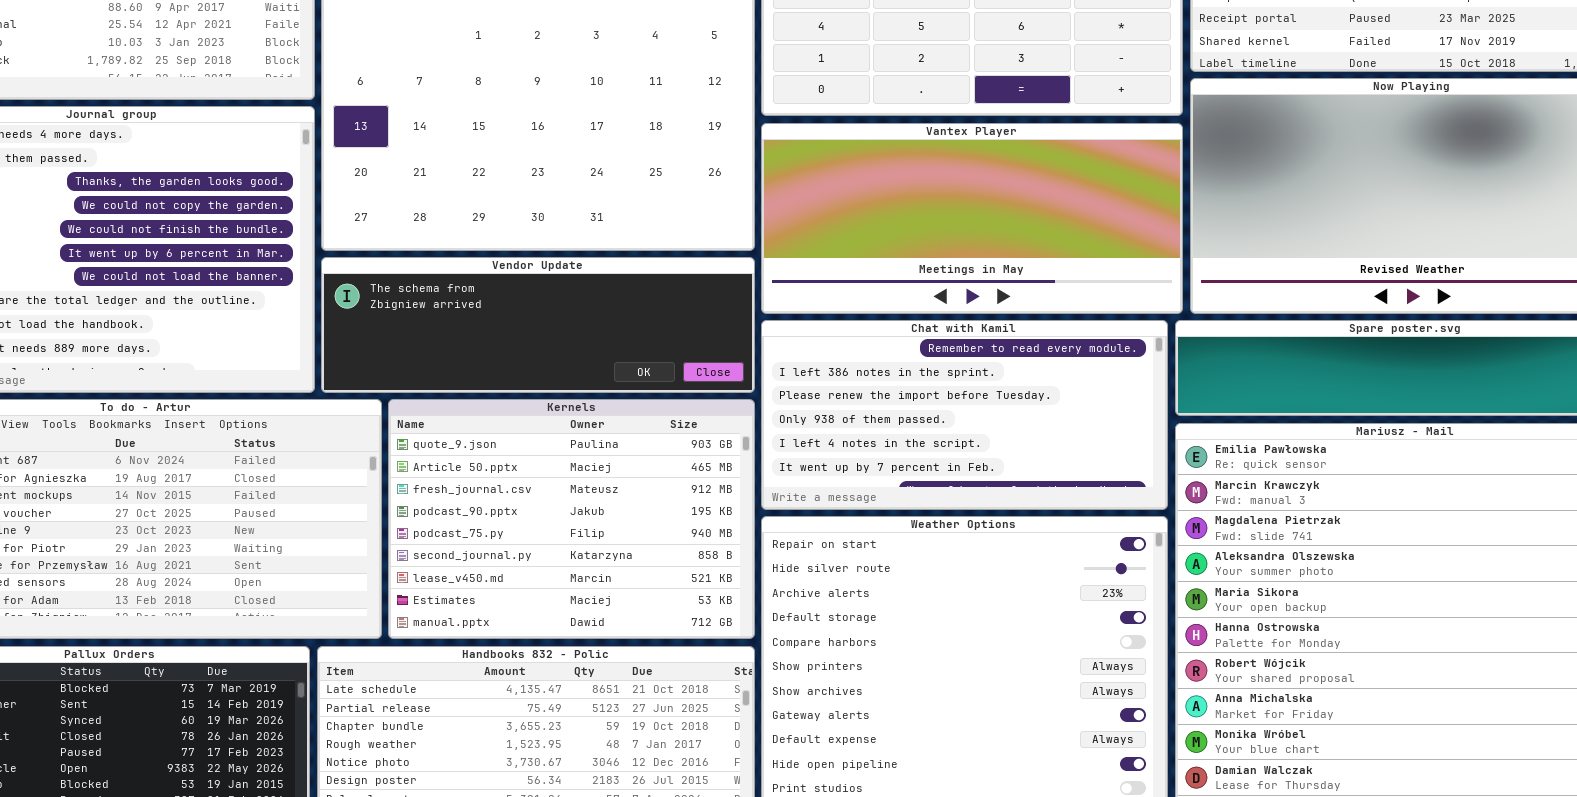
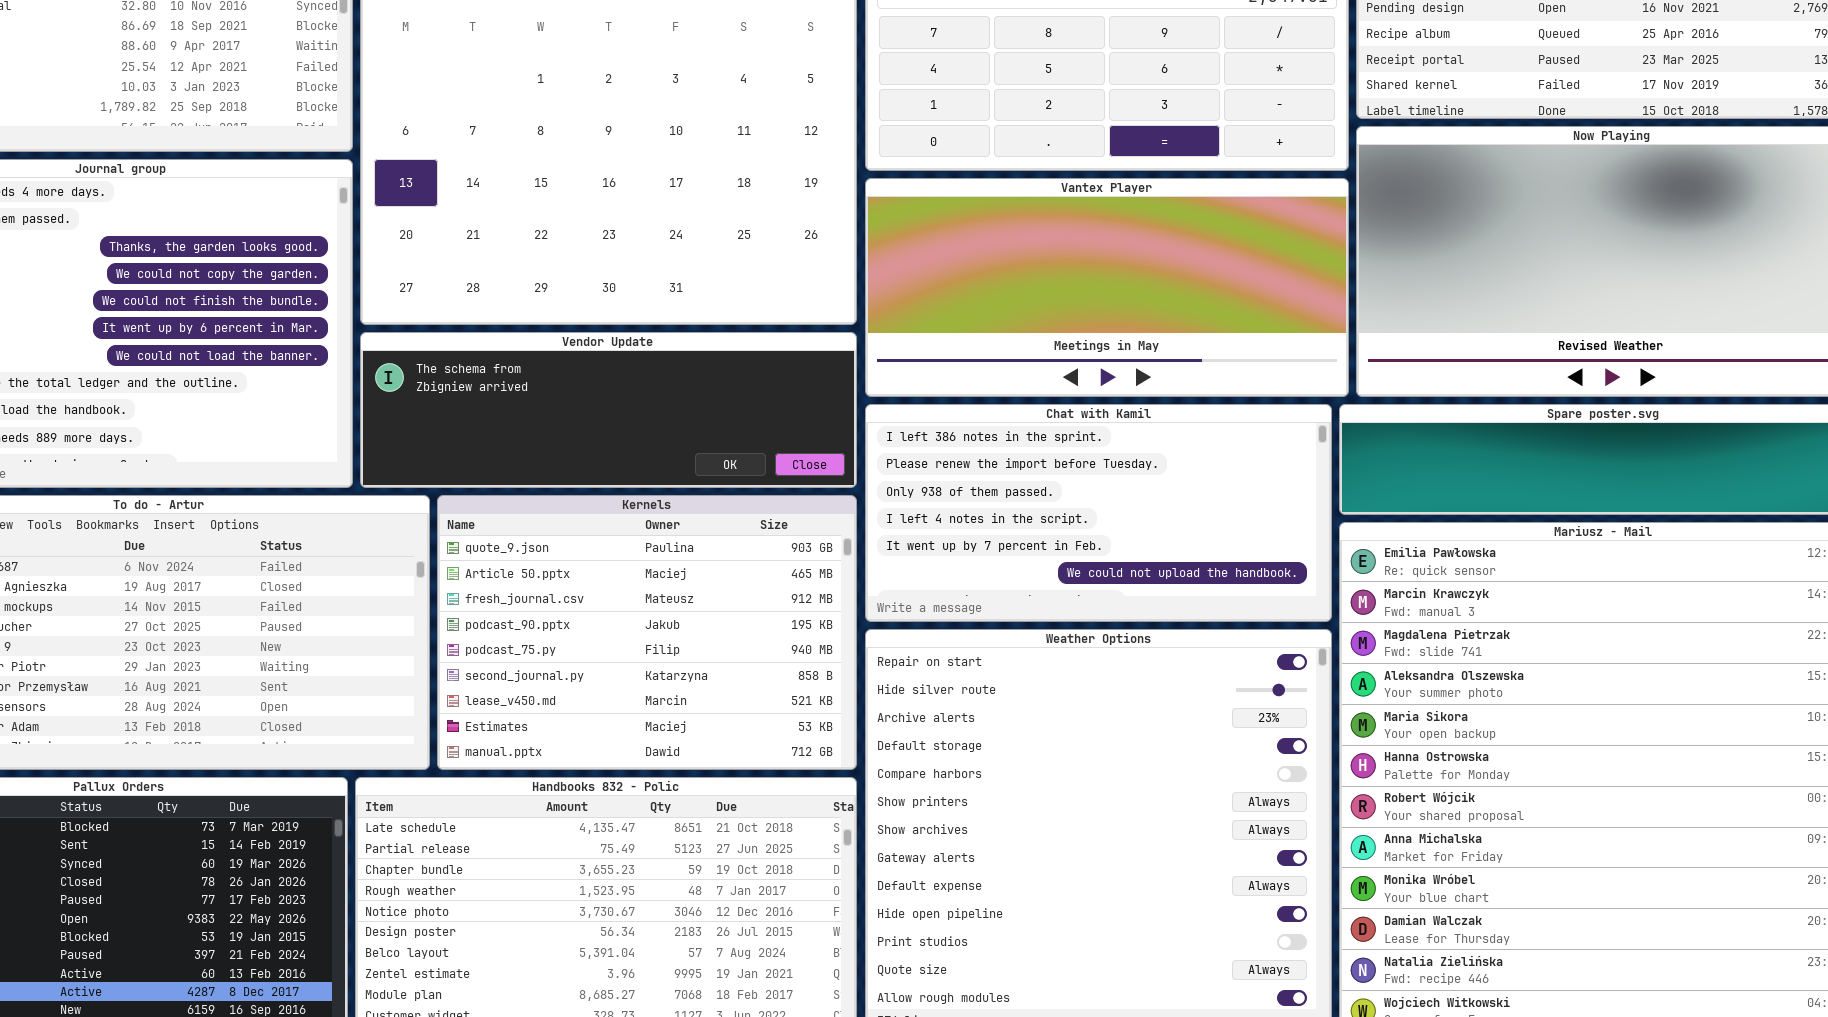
Chat with Kamil: [761,320,1168,510] -> [865,404,1332,622], scrolled down 1 row

